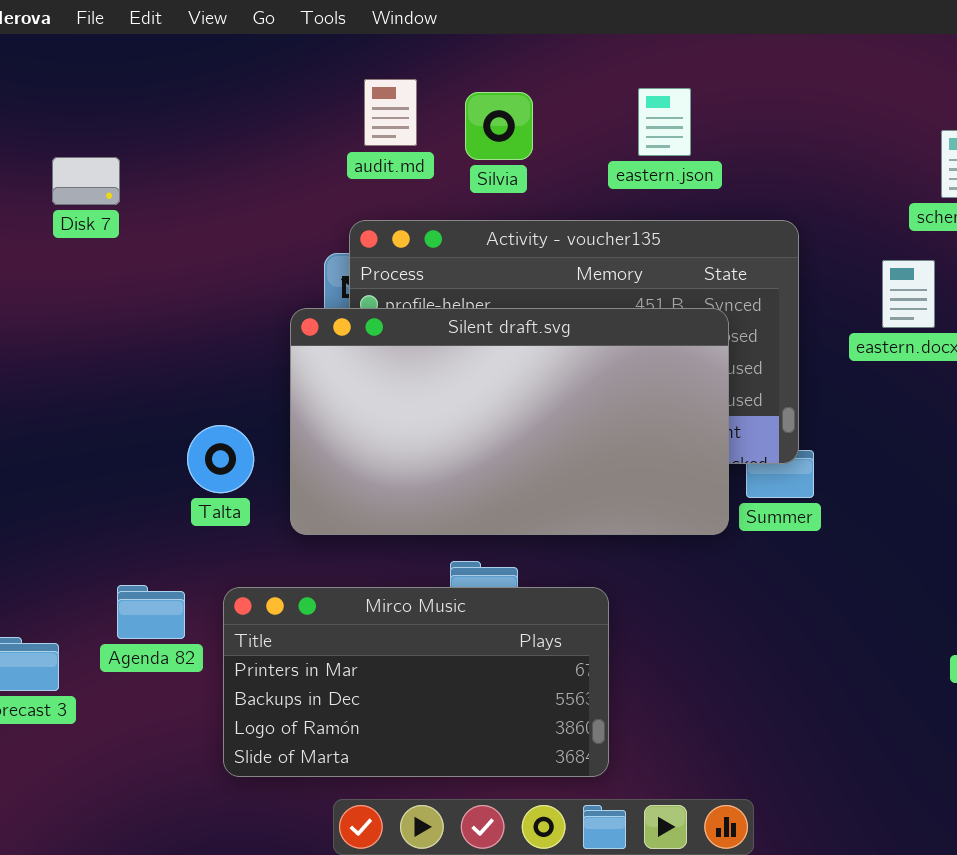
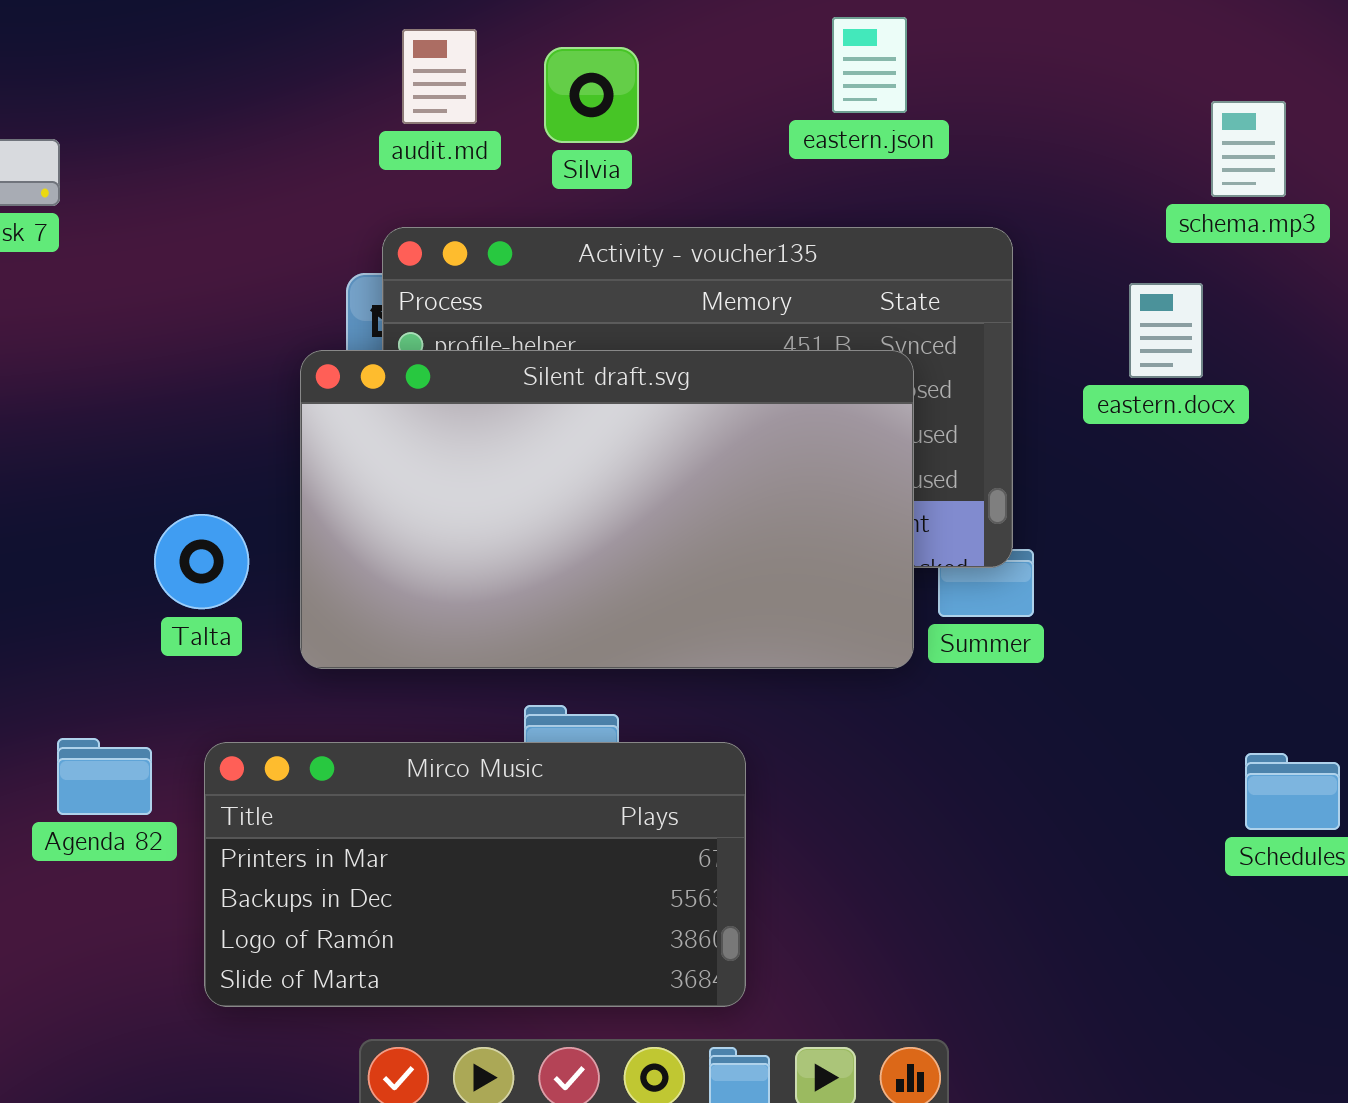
eastern.json: [638,88,691,156] -> [832,17,907,113], moved

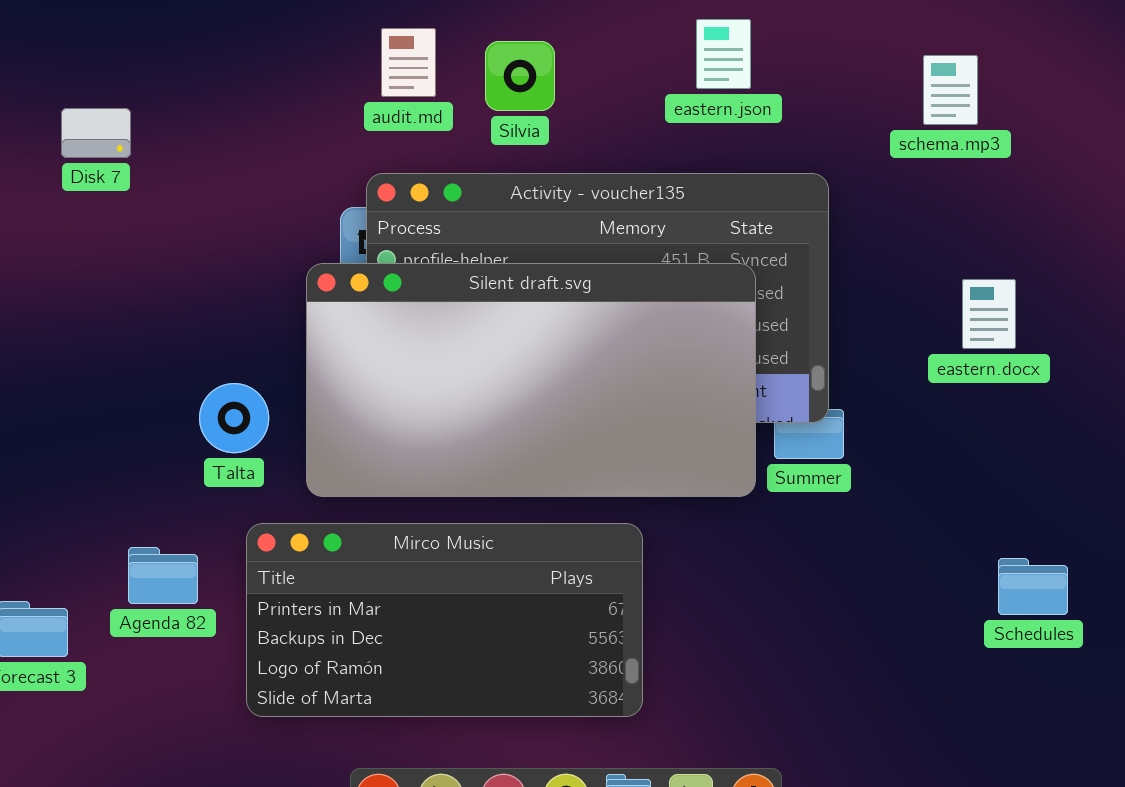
schema.mp3: [1211,101,1286,197] -> [923,55,978,125], moved
eastern.docx: [1129,283,1203,378] -> [962,279,1016,349], moved
Mirco Music: [204,742,746,1007] -> [246,523,643,717], moved

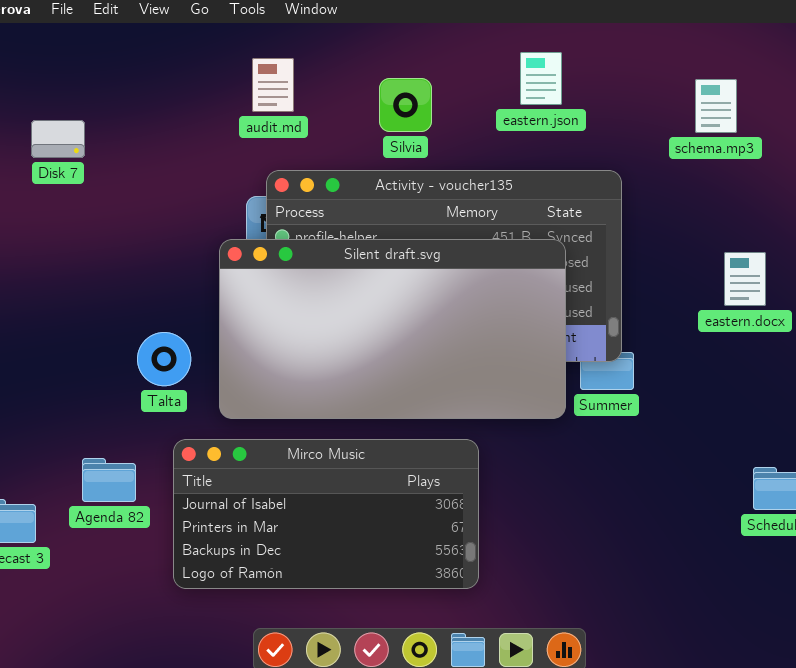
audit.md: [381,28,436,97] -> [252,58,294,112], moved
Silvia: [485,41,555,111] -> [379,78,432,132], moved
Mirco Music: [246,523,643,717] -> [173,439,479,589], scrolled up 1 row

